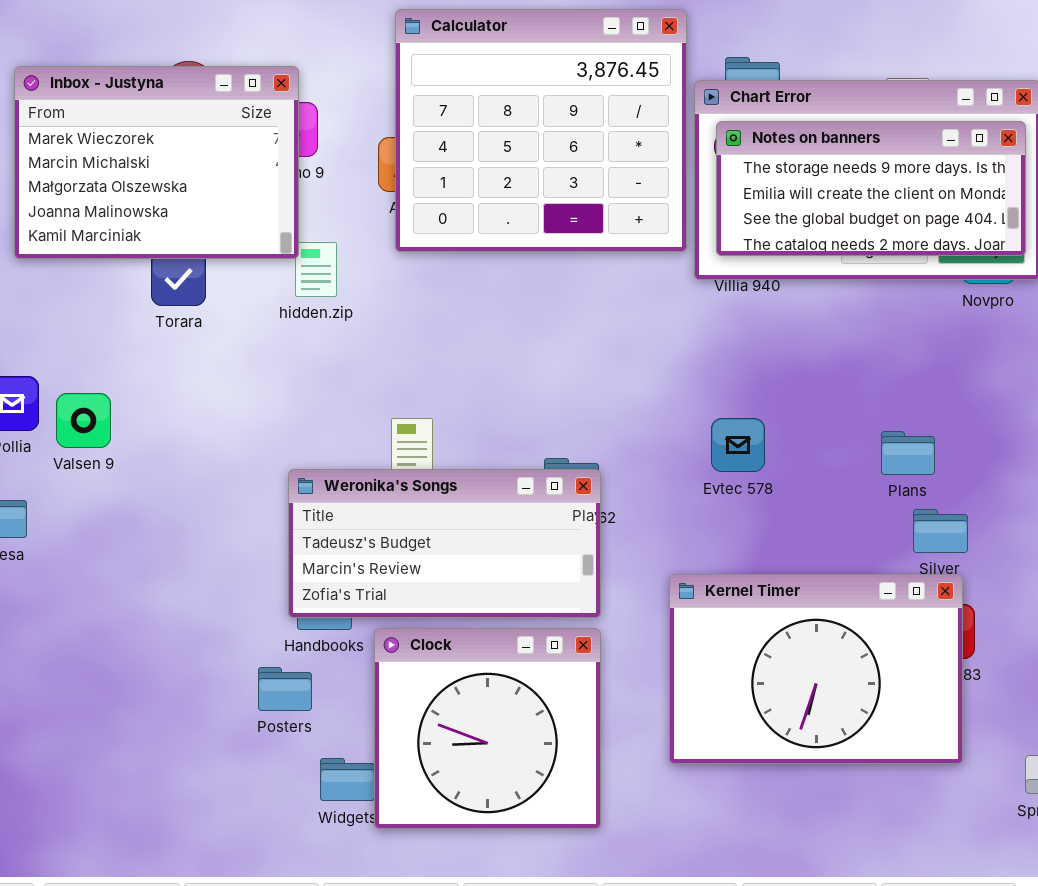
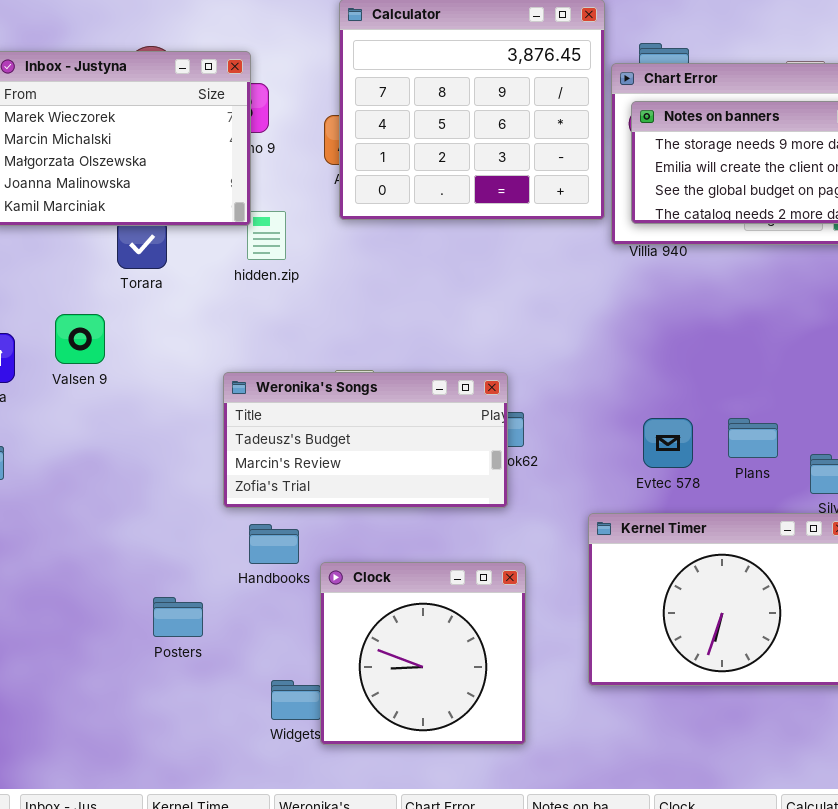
Valsen 9: [56,393,111,448] -> [55,314,105,364], moved
Evtec 578: [711,418,765,472] -> [643,418,693,468], moved
Plans: [881,431,935,475] -> [728,418,778,458], moved
Weronika's Songs: [288,469,601,618] -> [223,372,508,508], moved
Posters: [258,667,312,711] -> [153,597,203,637], moved

